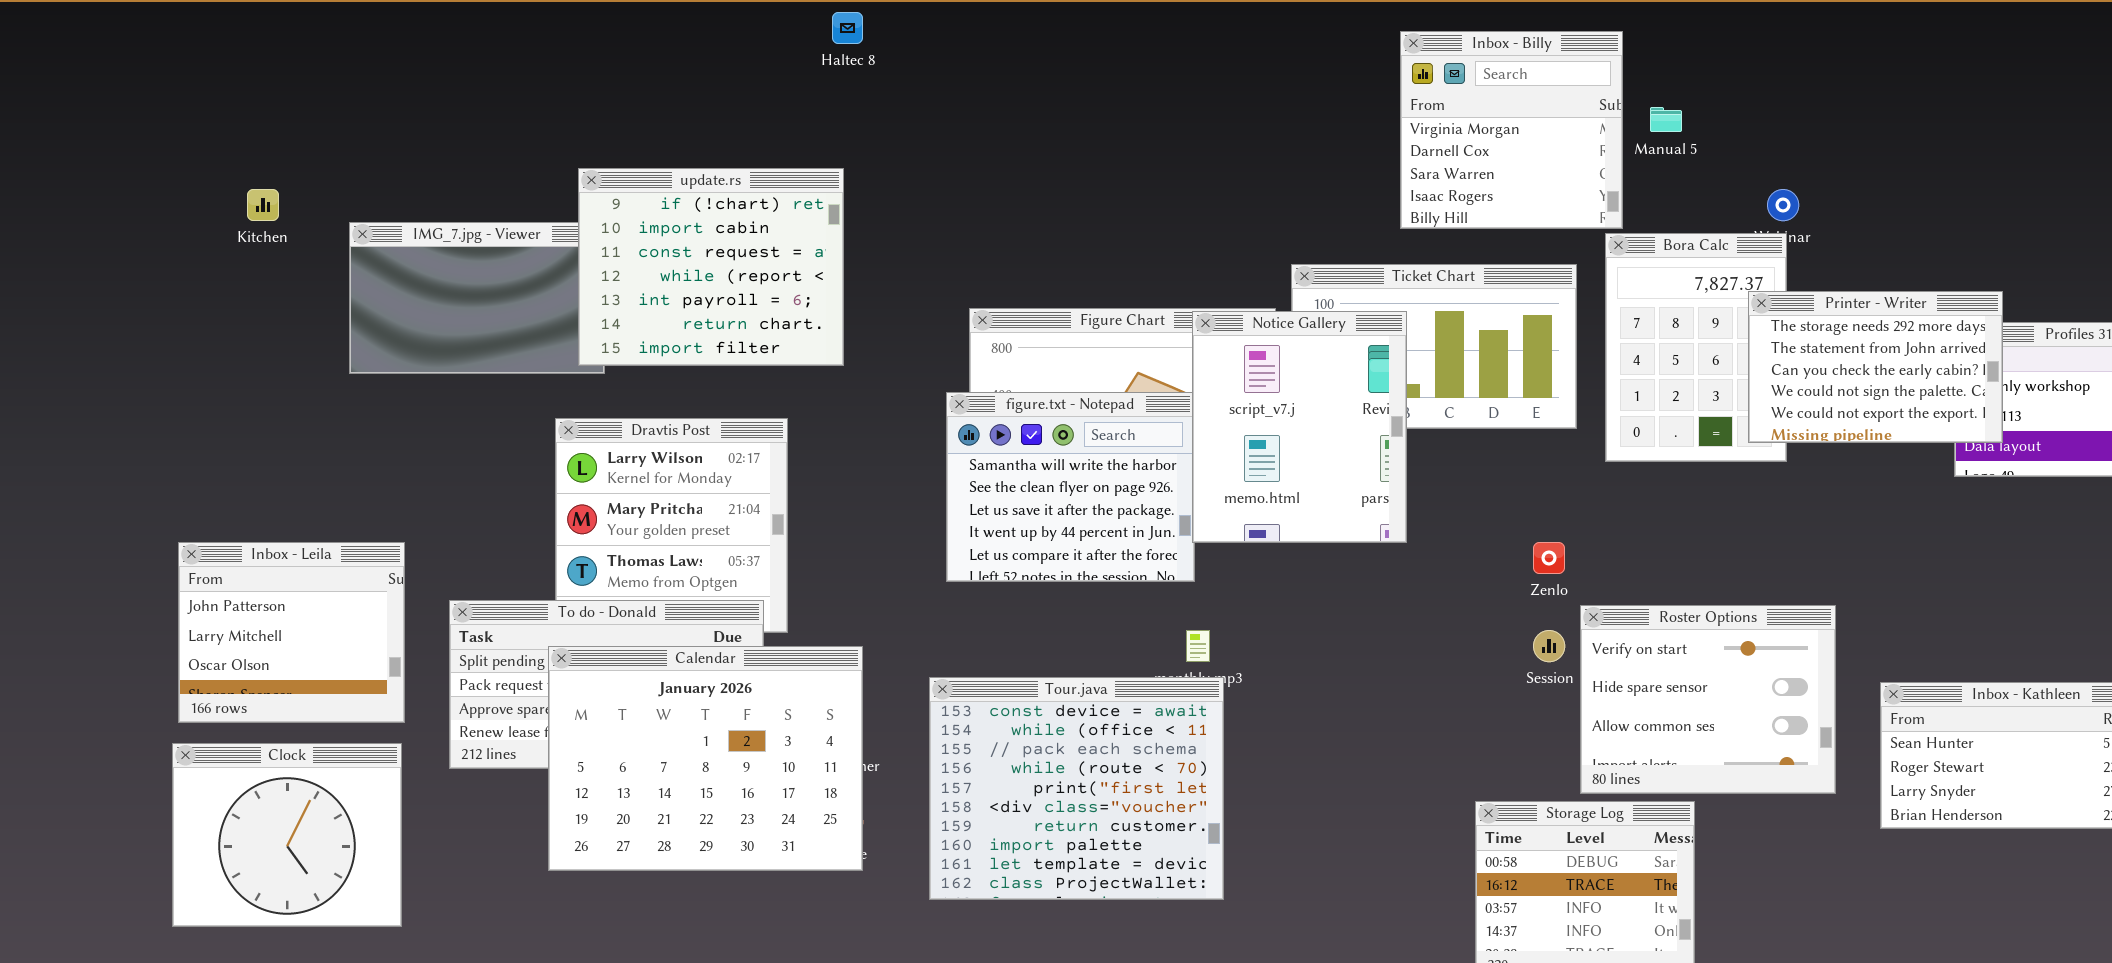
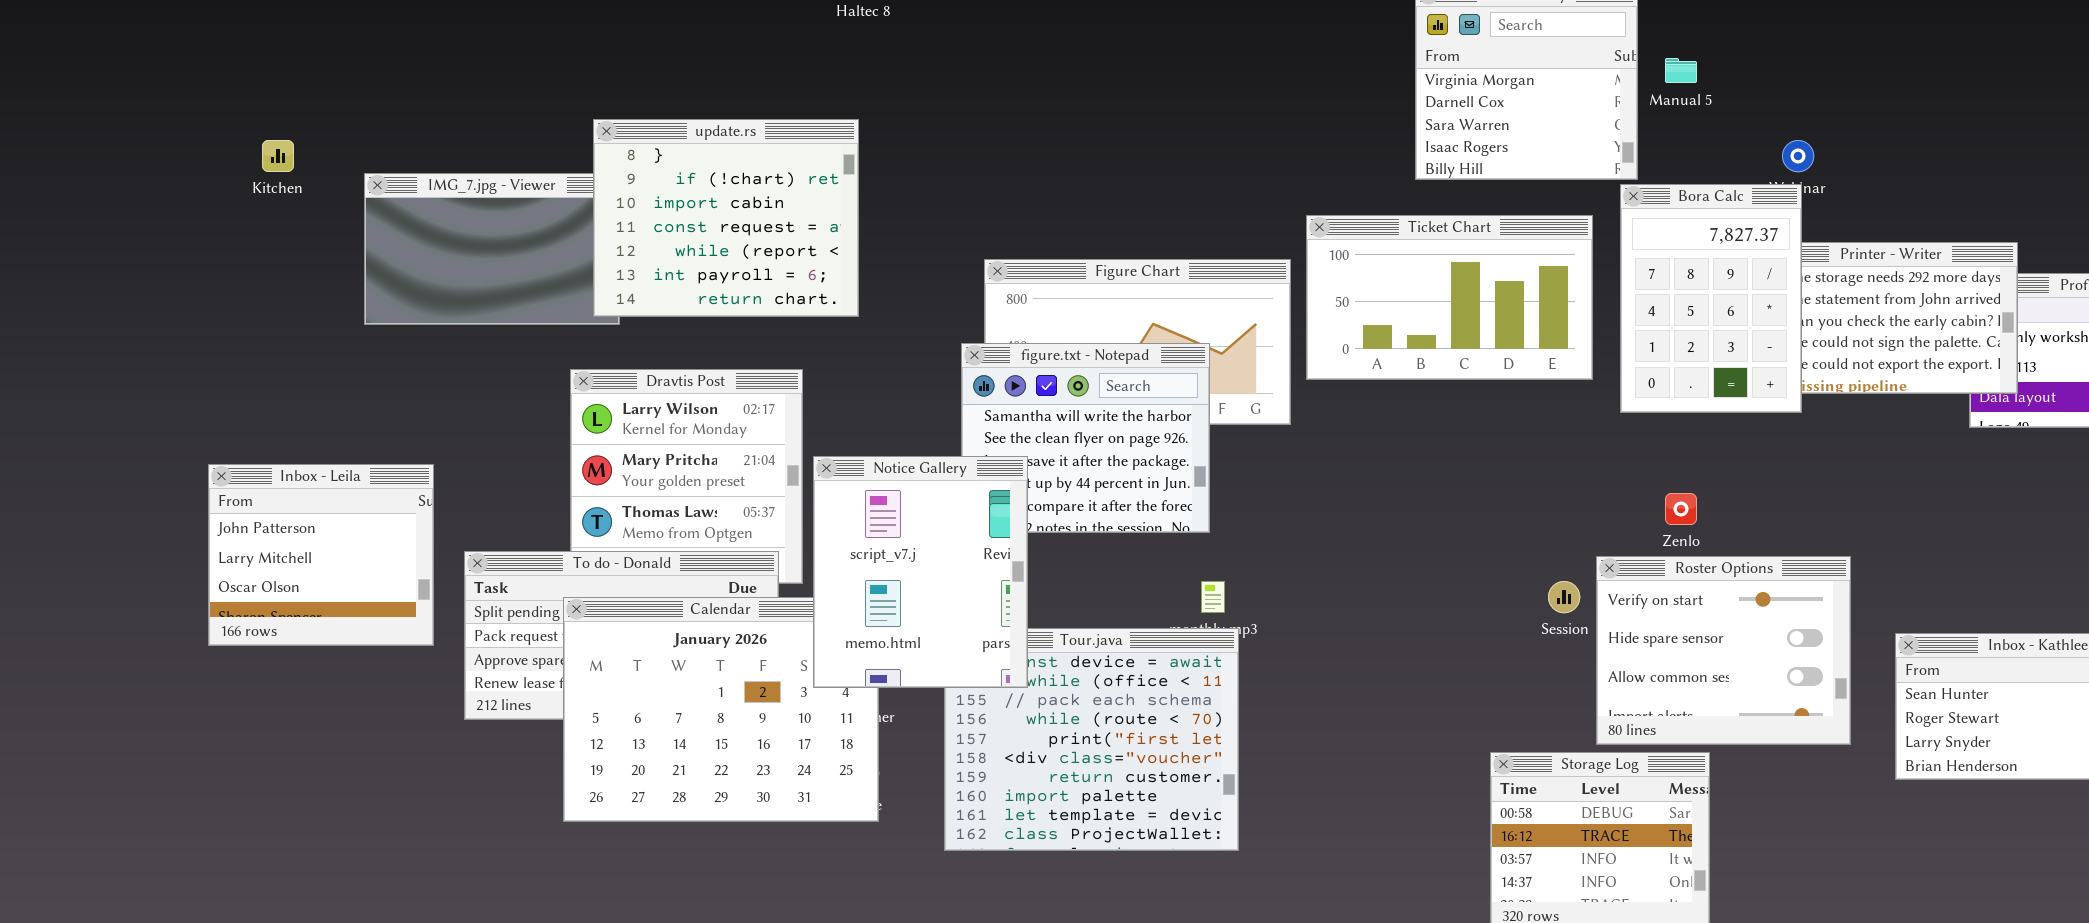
update.rs: [578,168,844,366] -> [593,119,859,317], scrolled up 1 row
Bora Calc: [1605,233,1787,462] -> [1620,184,1802,413], raised
Notice Gallery: [1192,311,1407,543] -> [813,456,1028,688], moved
Inbox - Leila: [178,542,405,723] -> [208,464,434,646], moved
Zenlo: [1533,542,1565,574] -> [1665,493,1697,525], moved
Clock: [172,743,402,927] -> none, closed

